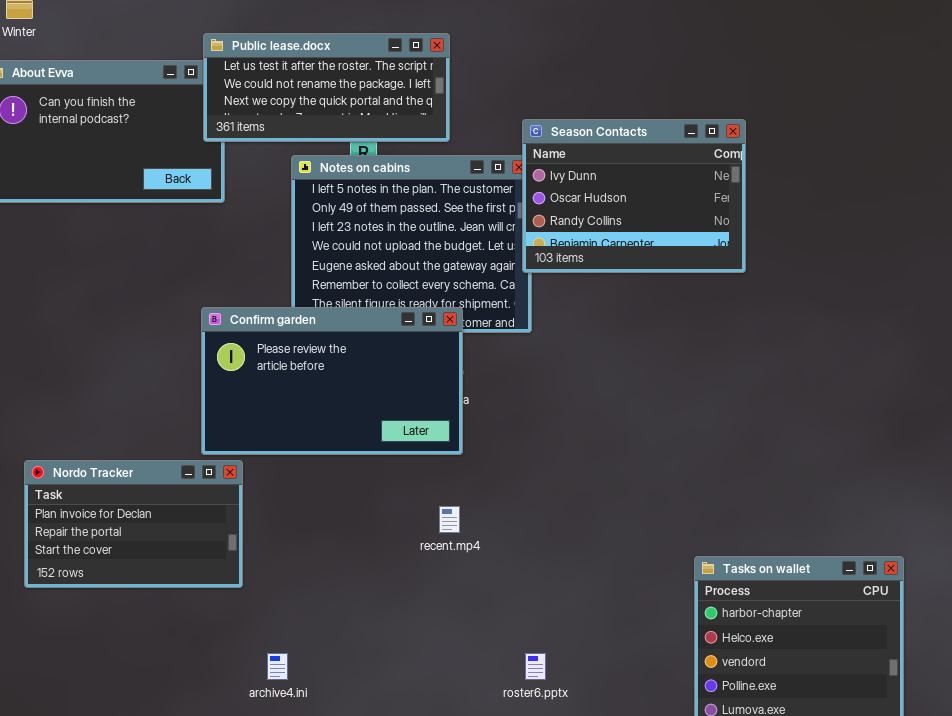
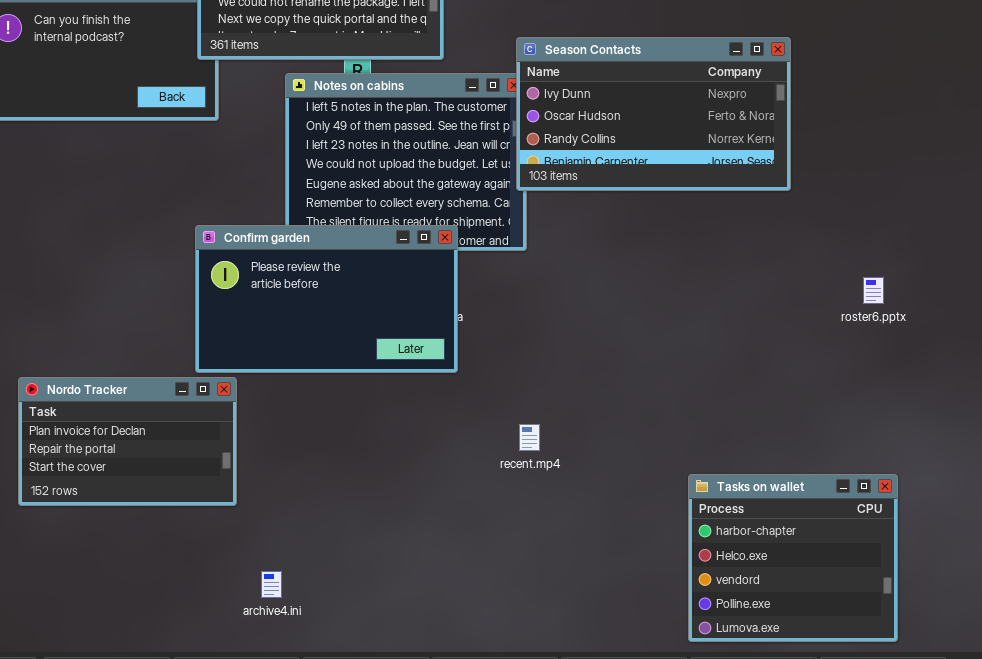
Season Contacts: [522,119,746,273] -> [516,37,791,191], resized
recent.mp4: [439,506,460,533] -> [519,424,540,451], moved
roster6.pptx: [525,653,546,680] -> [863,277,884,304], moved

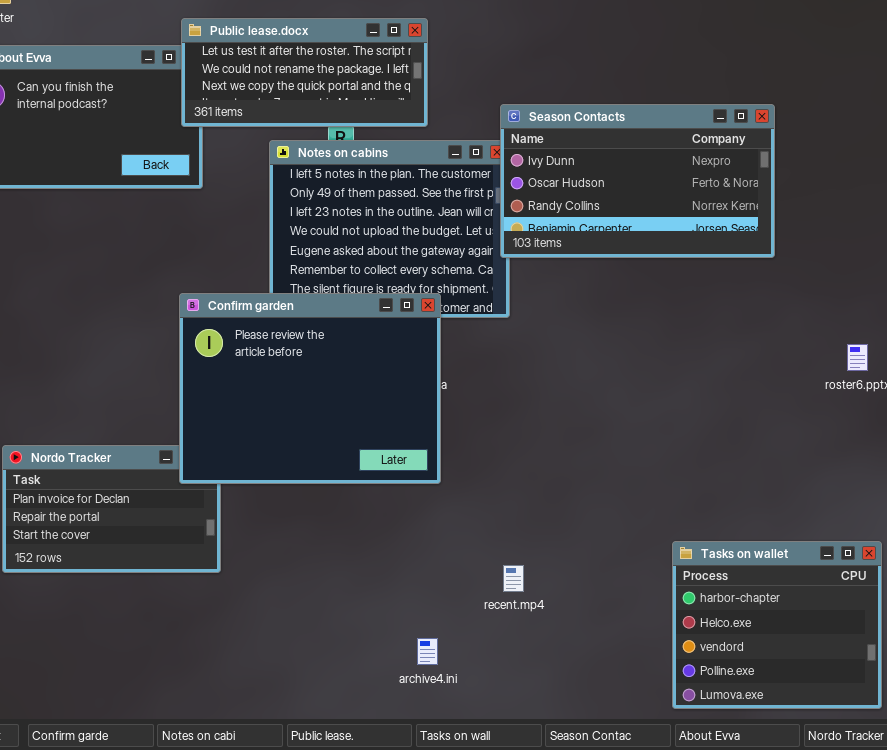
Confirm garden: [195,225,458,373] -> [179,293,441,484], resized
recent.mp4: [519,424,540,451] -> [503,565,524,592], moved
archive4.ini: [261,571,282,598] -> [417,638,438,665], moved

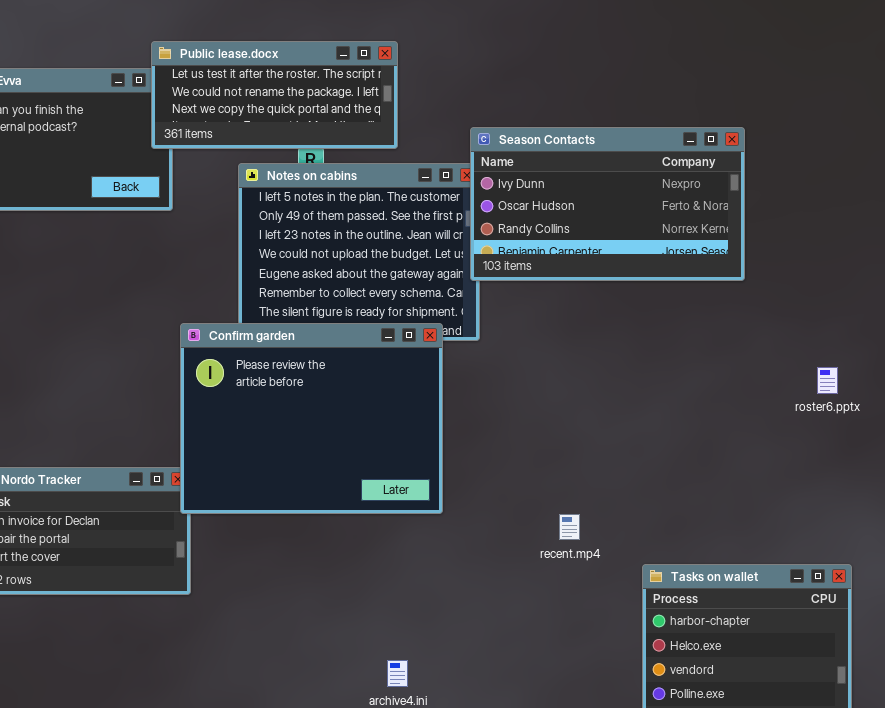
Confirm garden: [179,293,441,484] -> [180,323,443,514], moved
recent.mp4: [503,565,524,592] -> [559,514,580,540], moved

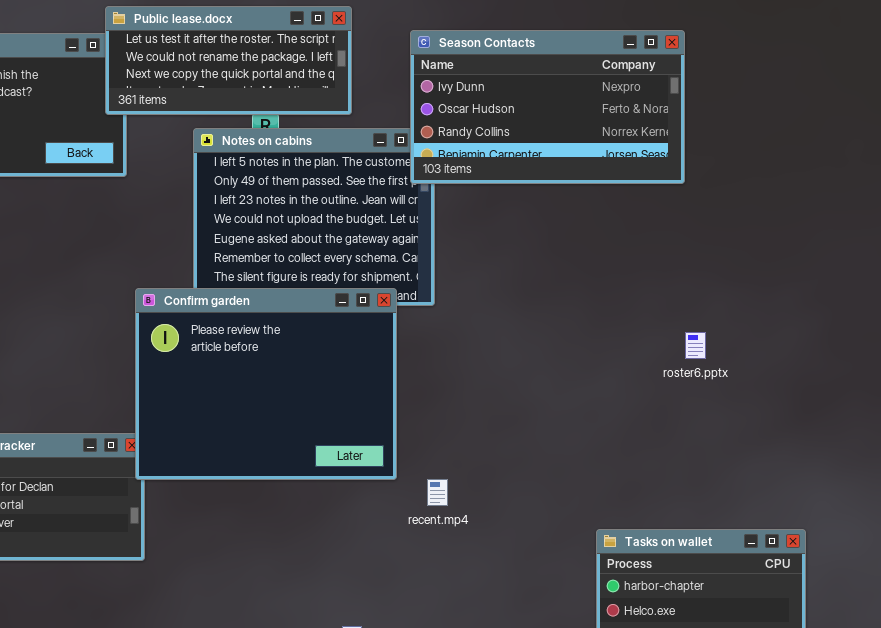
Season Contacts: [470,127,745,281] -> [410,30,685,184], moved
roster6.pptx: [817,367,838,394] -> [685,332,706,359], moved
recent.mp4: [559,514,580,540] -> [427,479,448,506], moved

